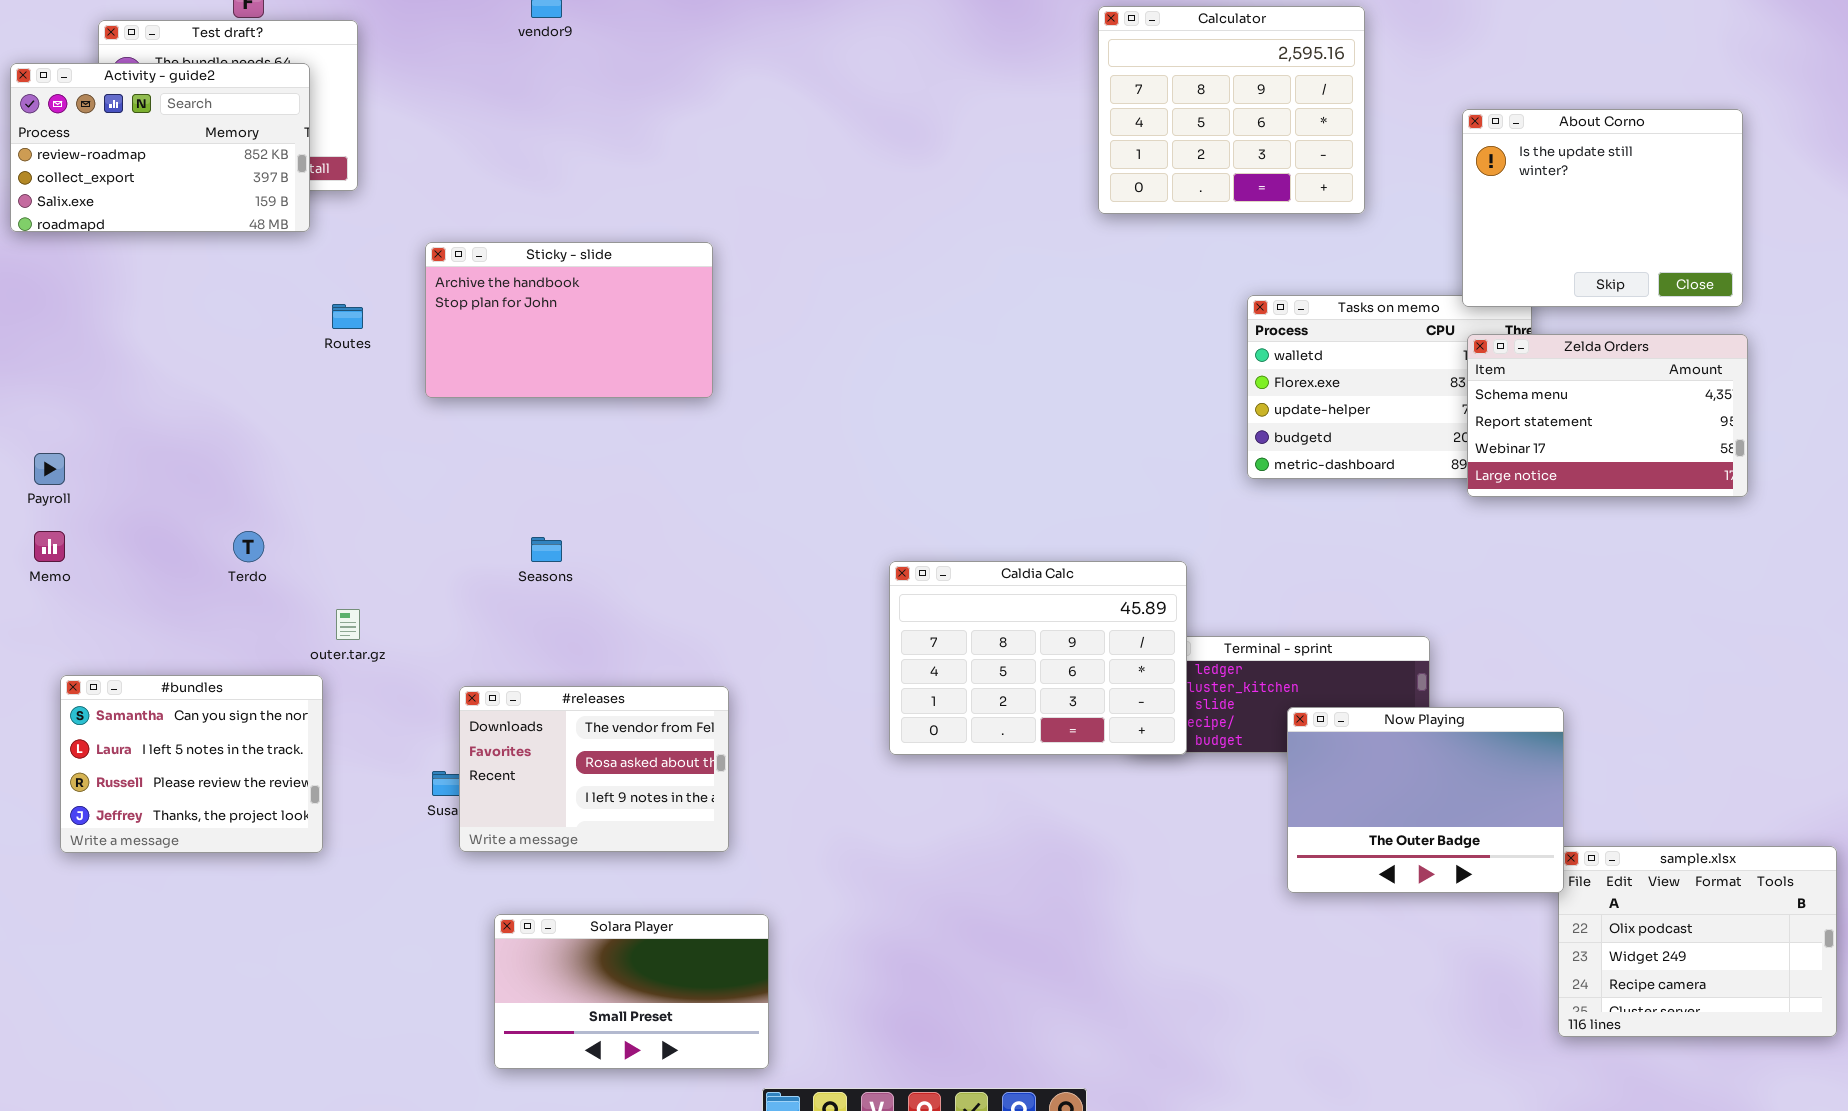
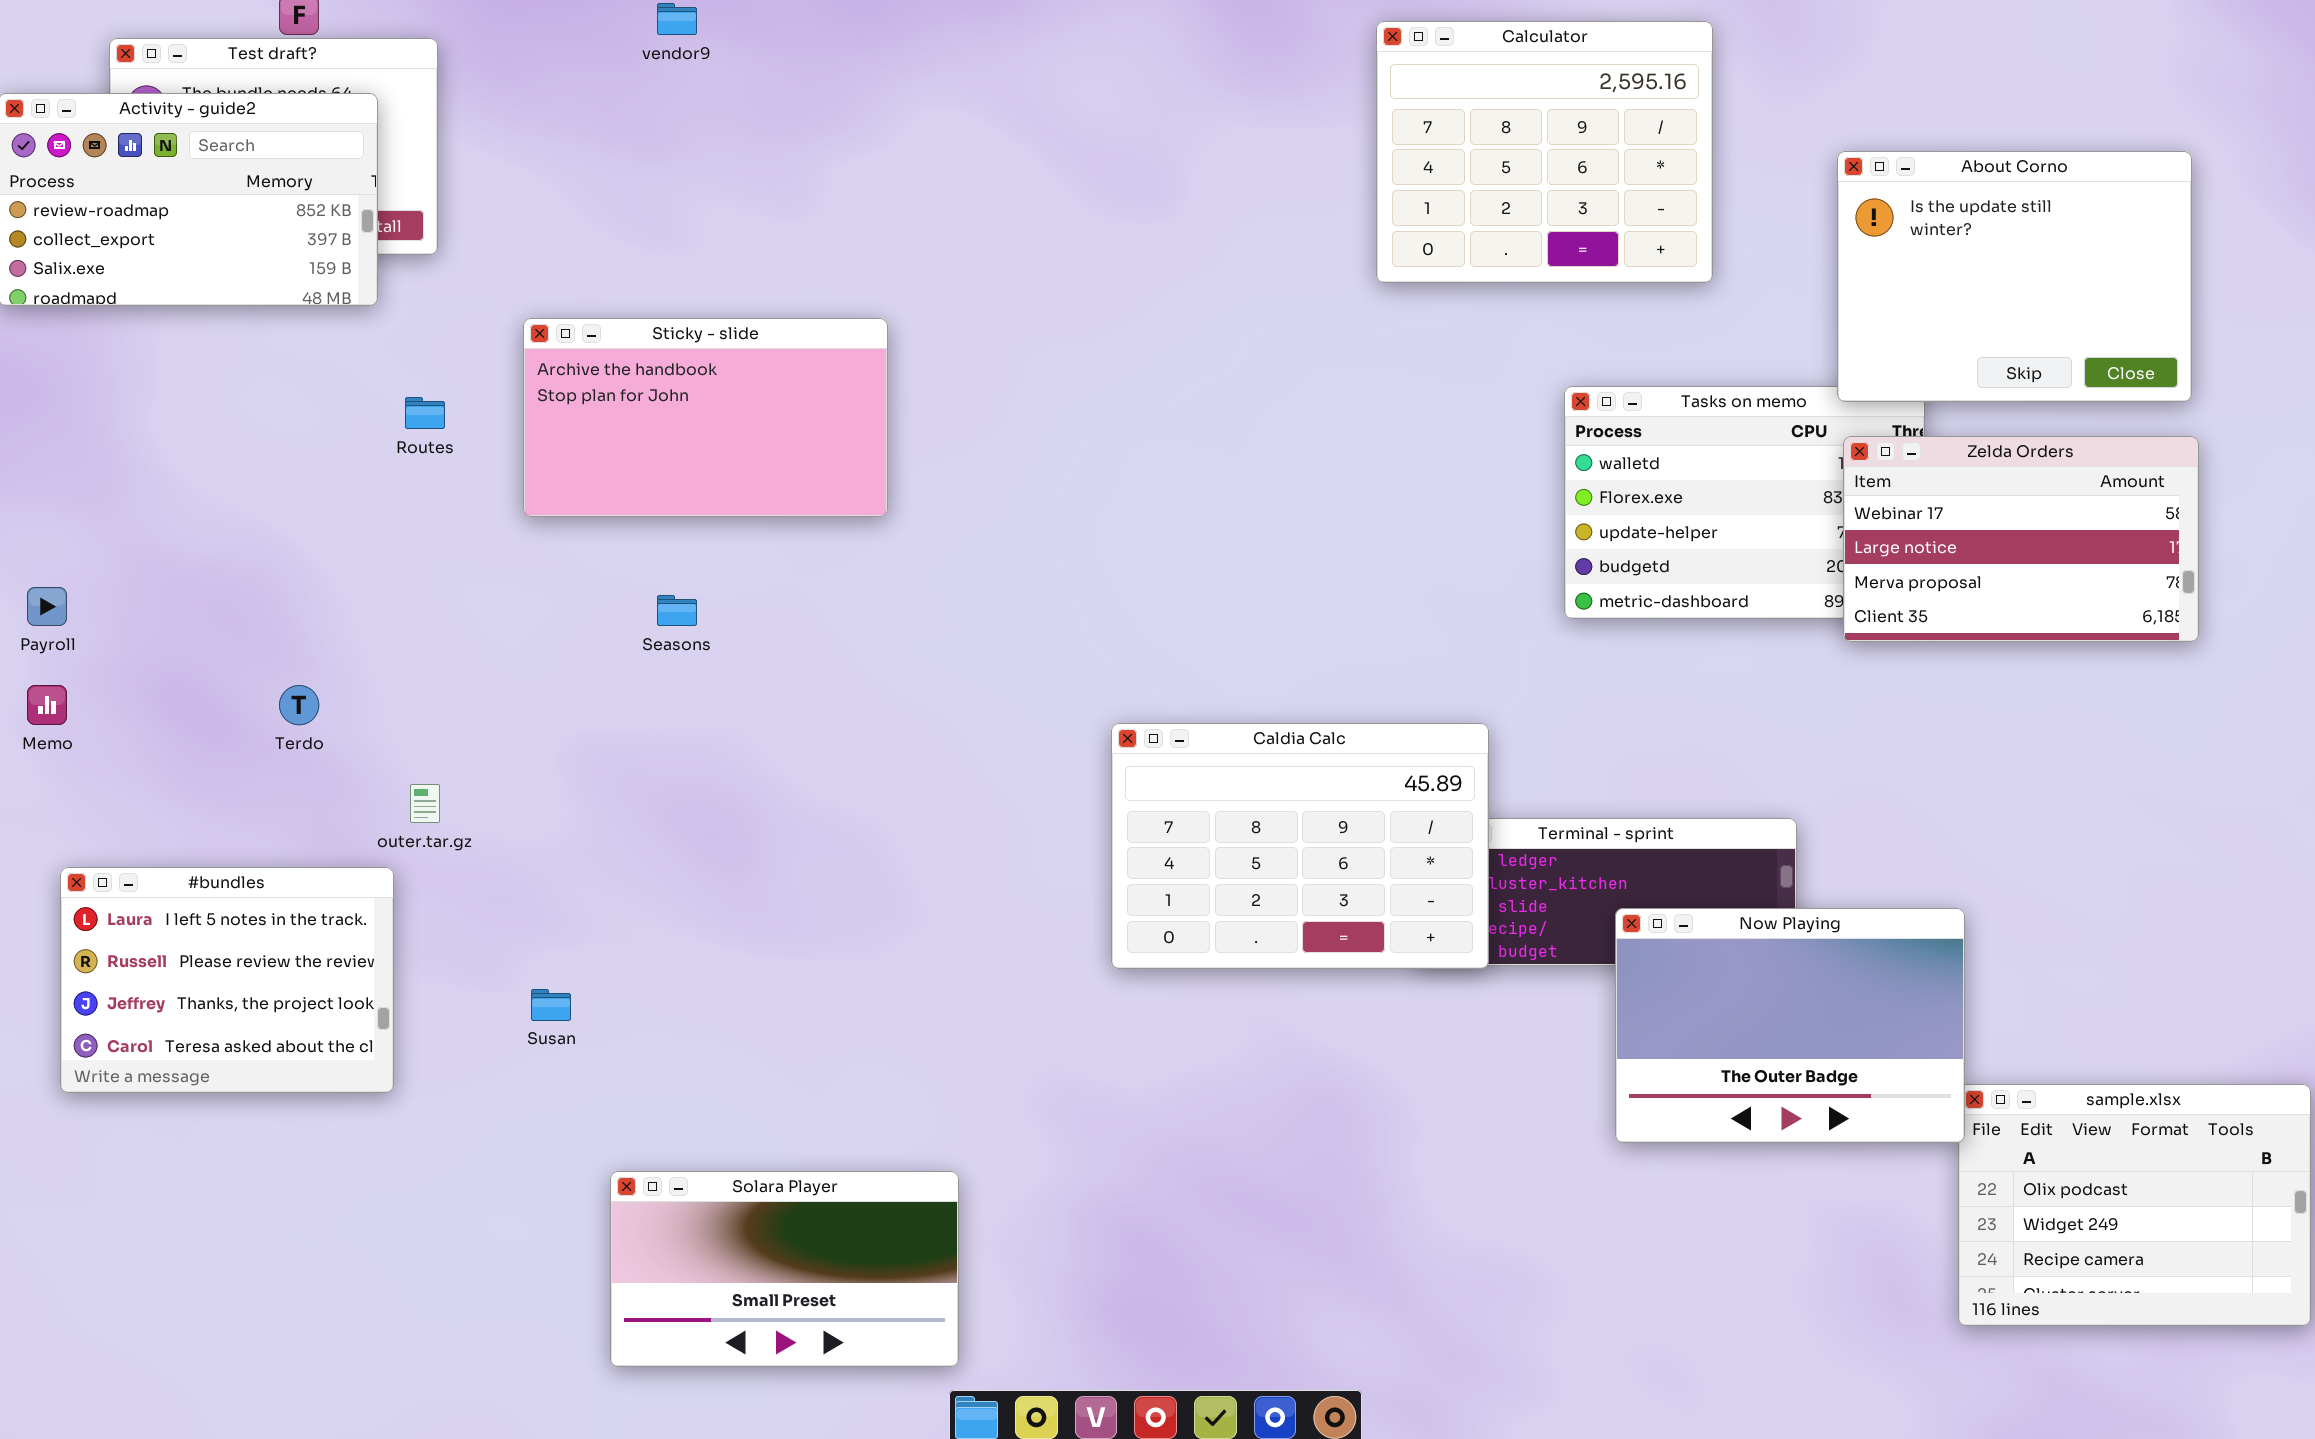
Zelda Orders: [1467,334,1748,497] -> [1843,436,2199,642], scrolled down 2 rows
Seasons: [531,537,562,562] -> [657,595,697,626], moved
#bundles: [60,675,323,853] -> [60,867,394,1093], scrolled down 1 row
#releases: [459,686,729,852] -> none, closed

